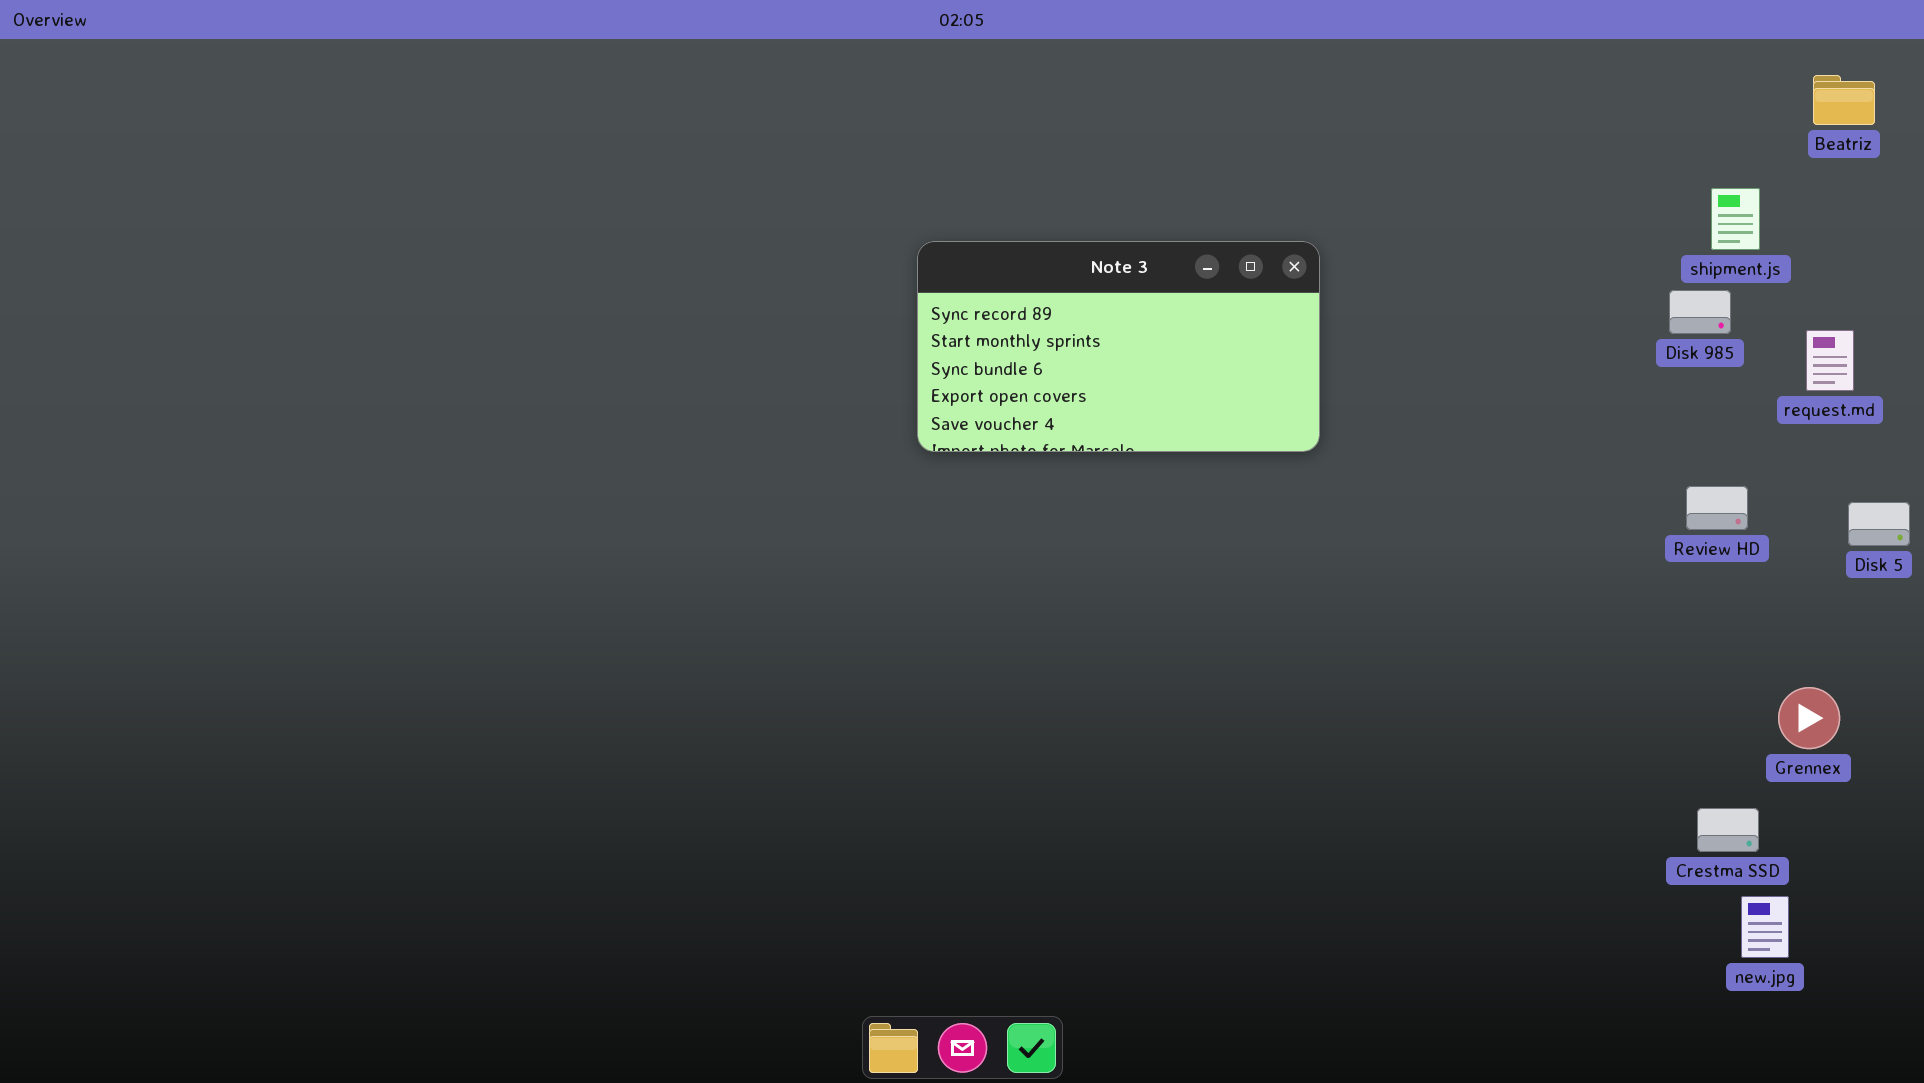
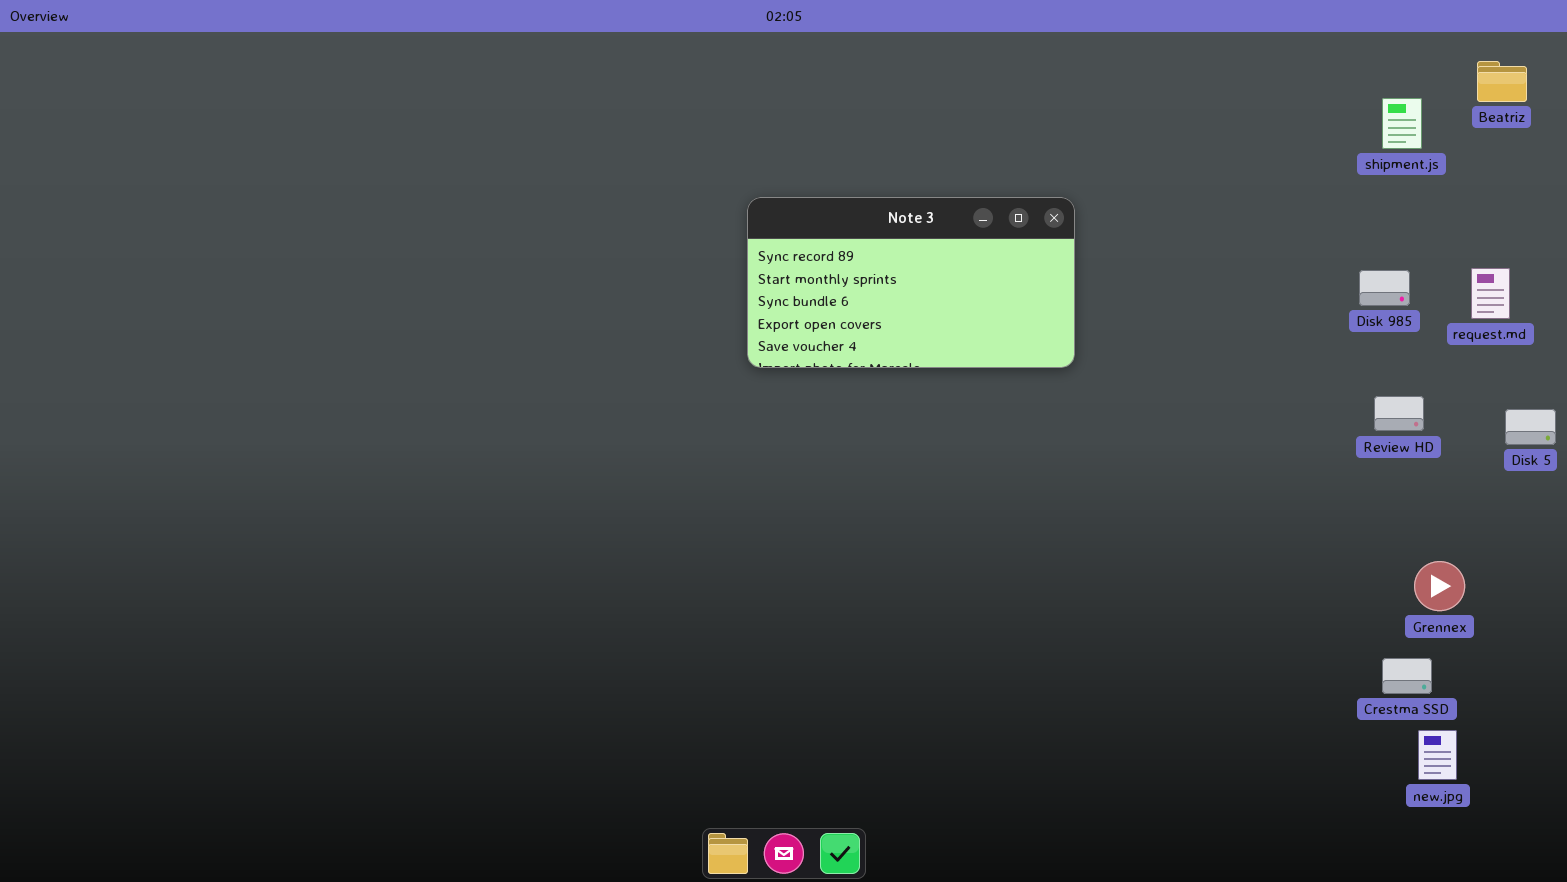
shipment.js: [1711,188,1760,250] -> [1382,98,1422,149], moved
Disk 985: [1669,290,1731,334] -> [1359,270,1410,306], moved
Grennex: [1778,687,1840,749] -> [1414,561,1465,611], moved

